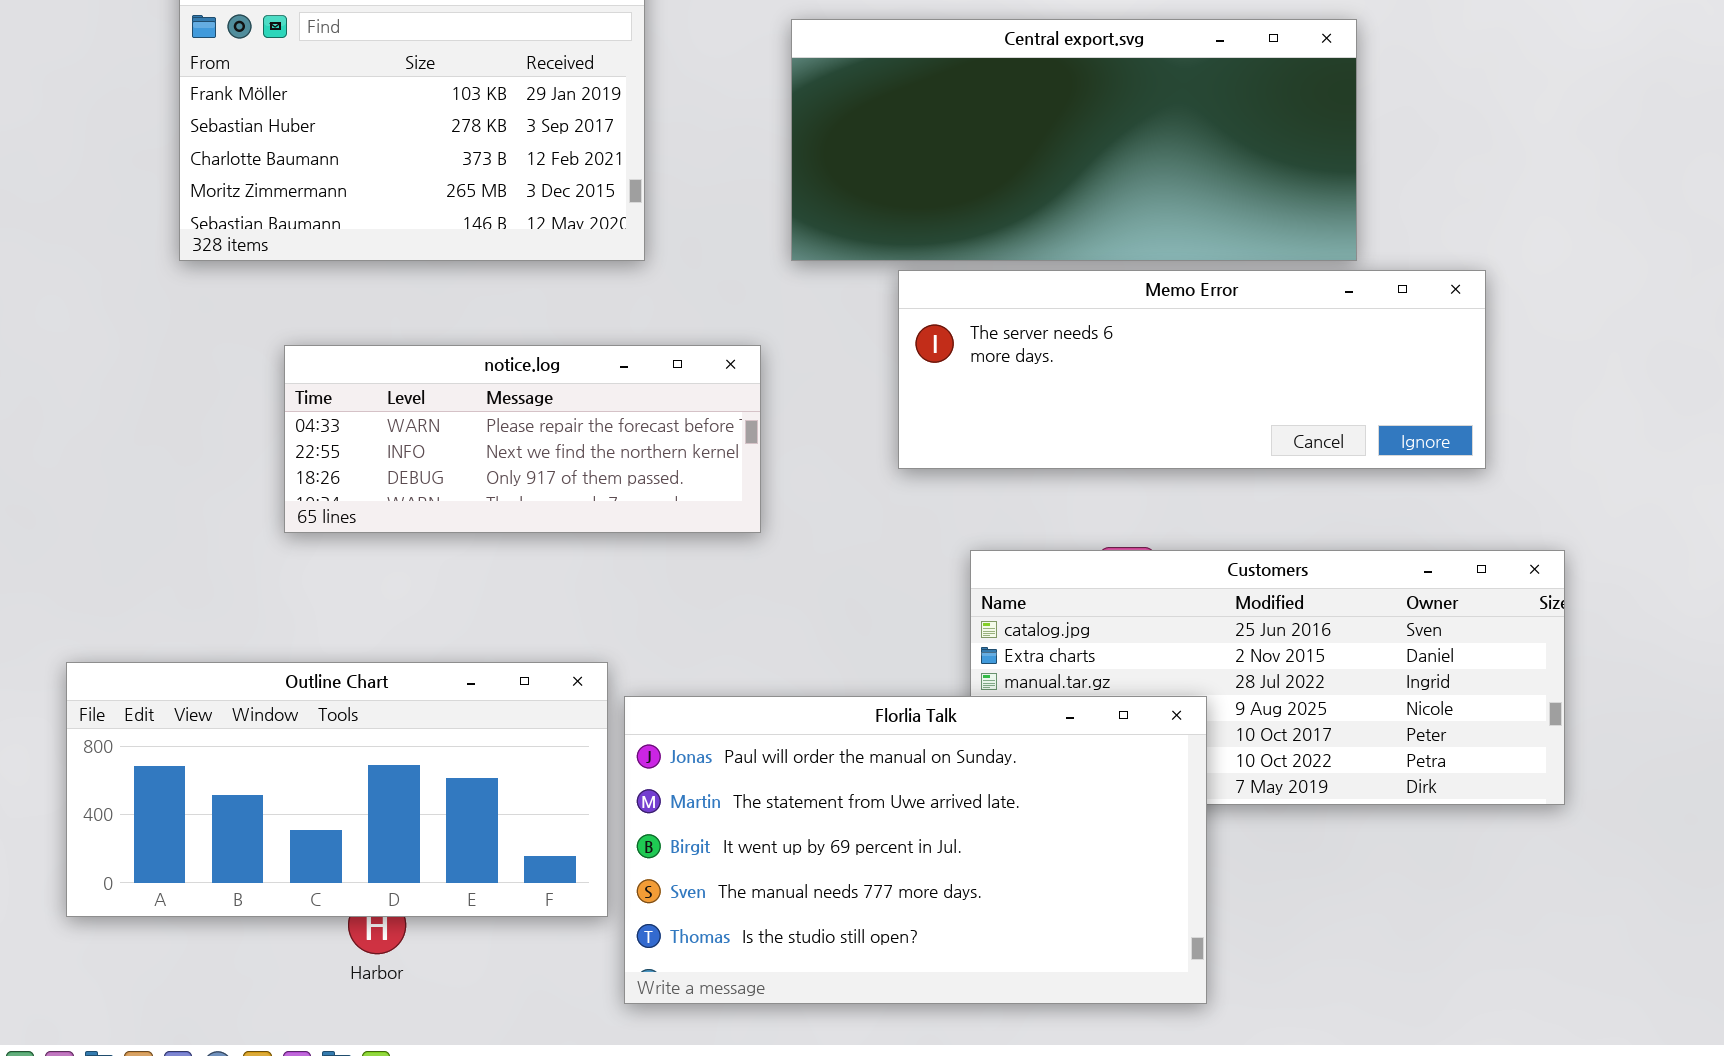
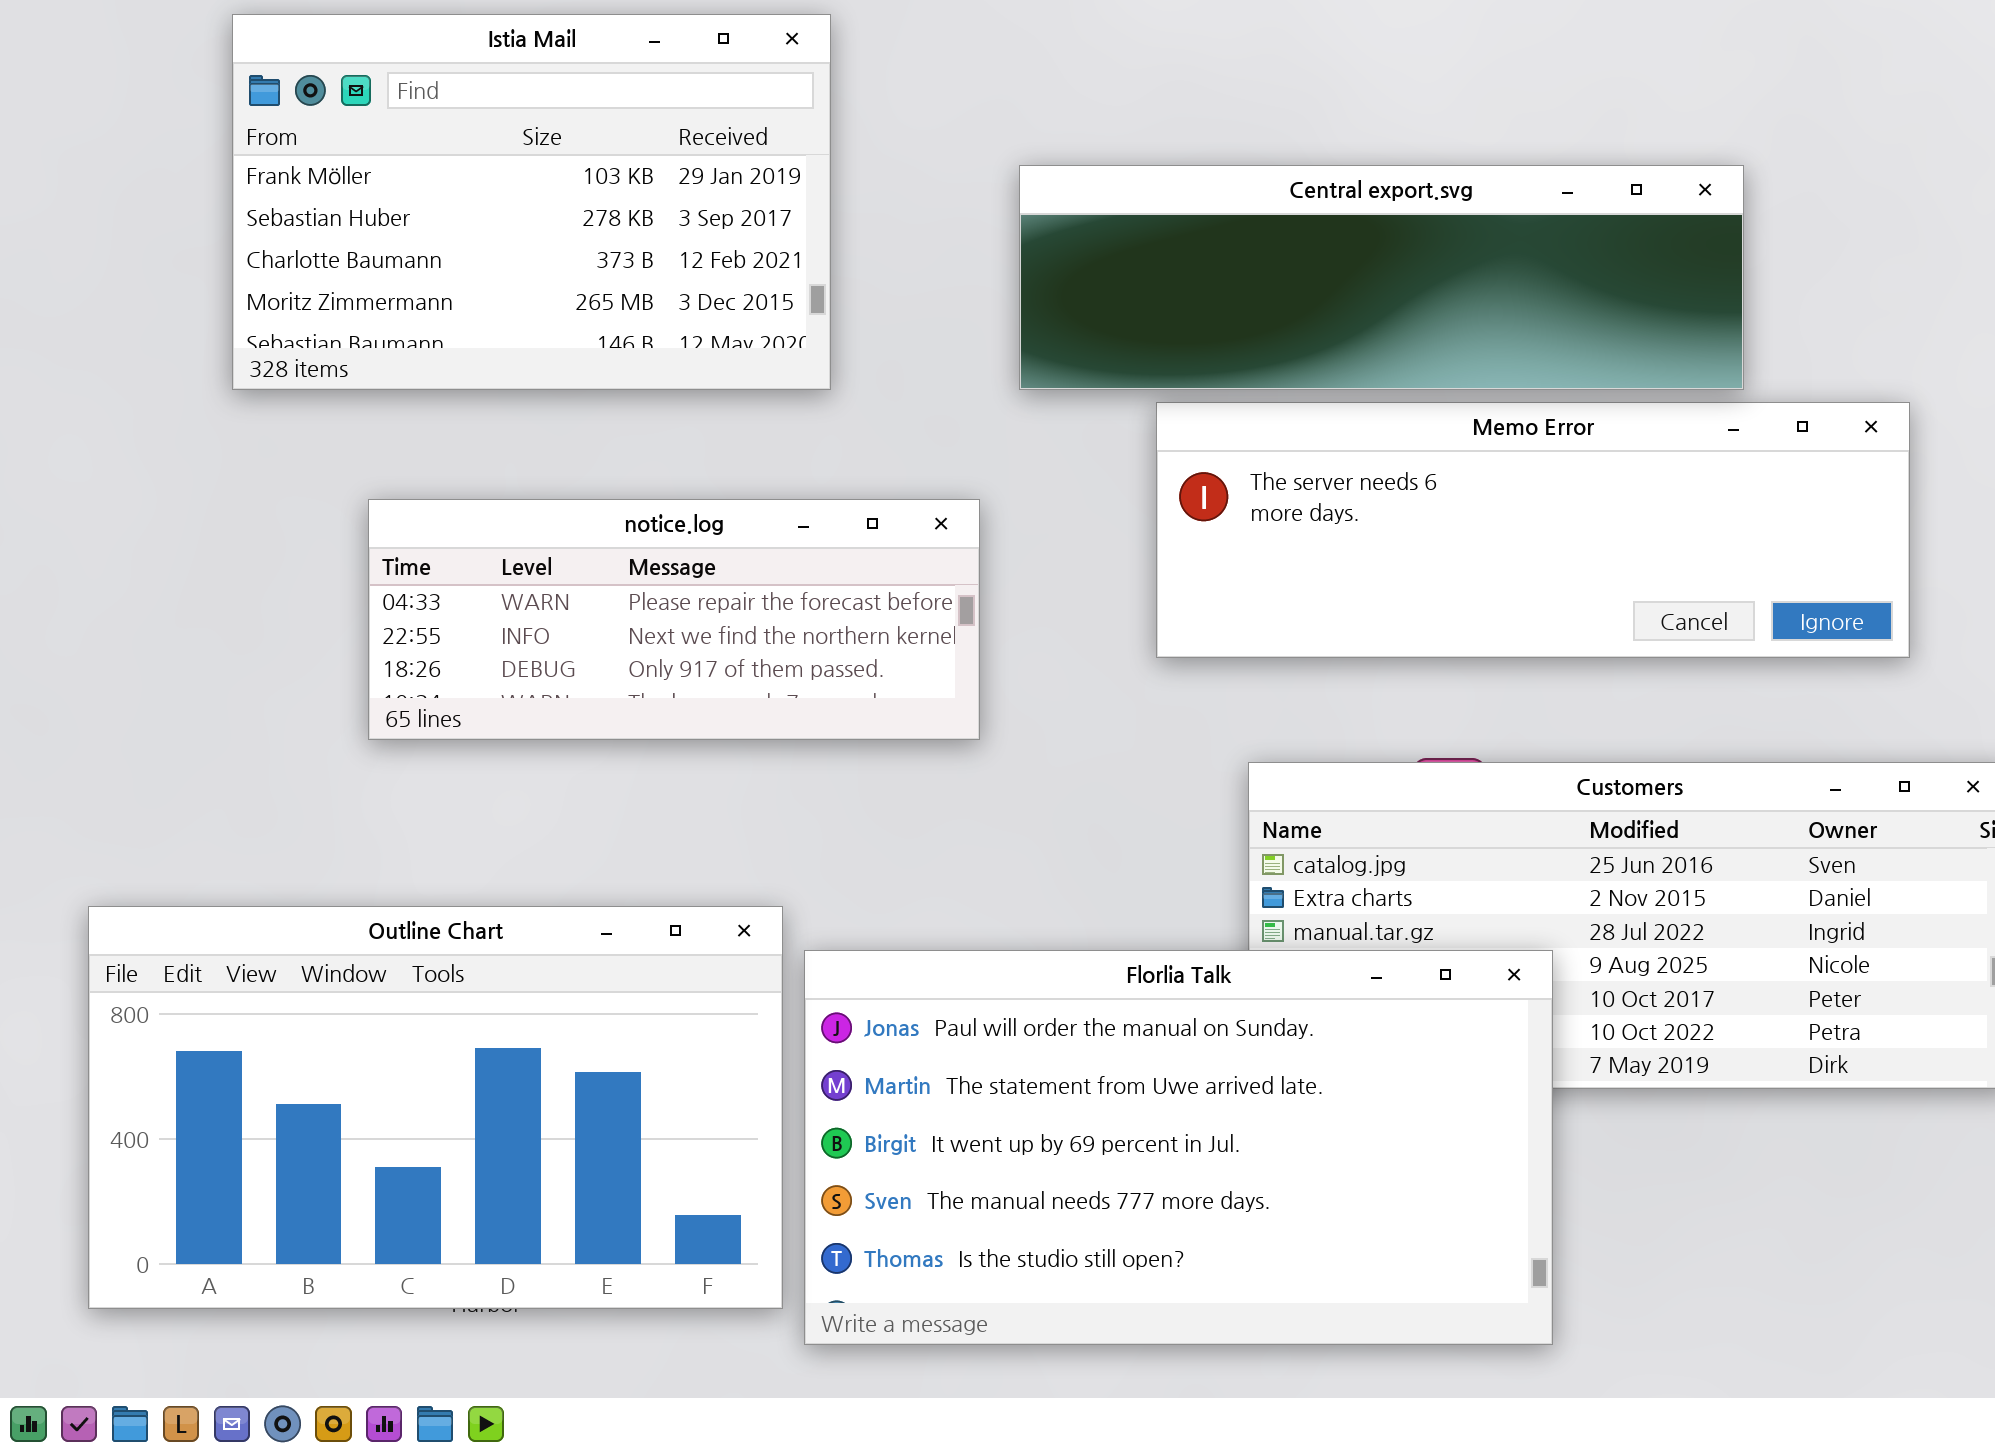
Central export.svg: [791,19,1357,261] -> [1019,165,1744,390], resized
Outline Chart: [66,662,608,917] -> [88,906,783,1309], resized

